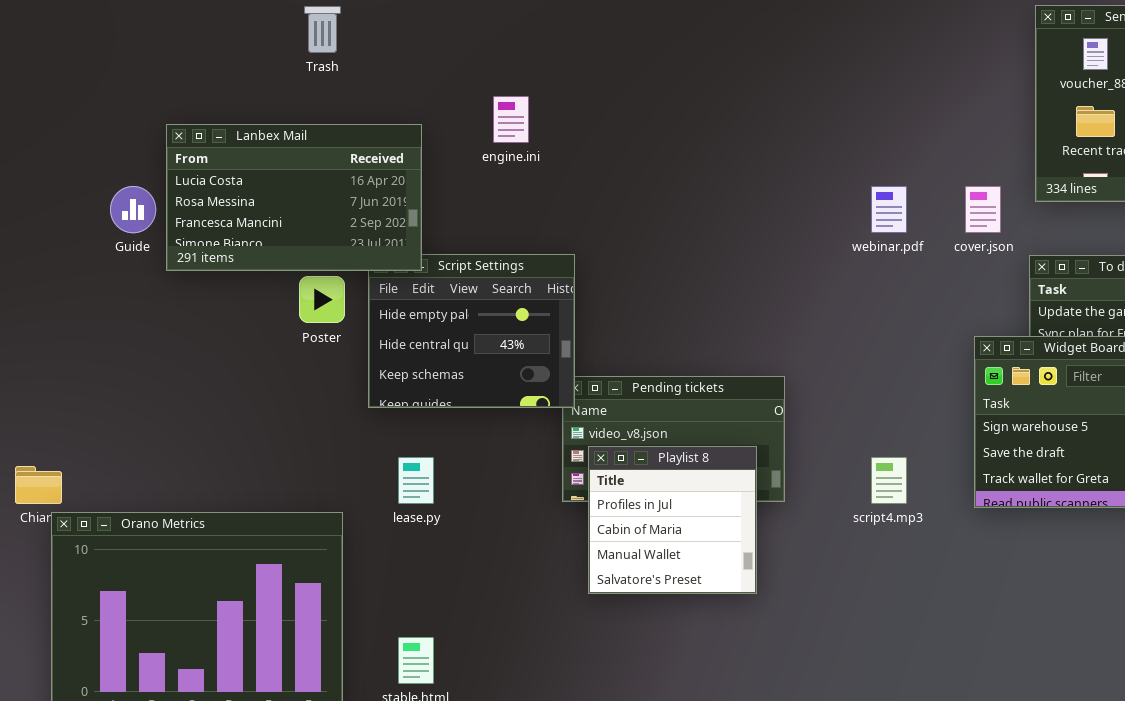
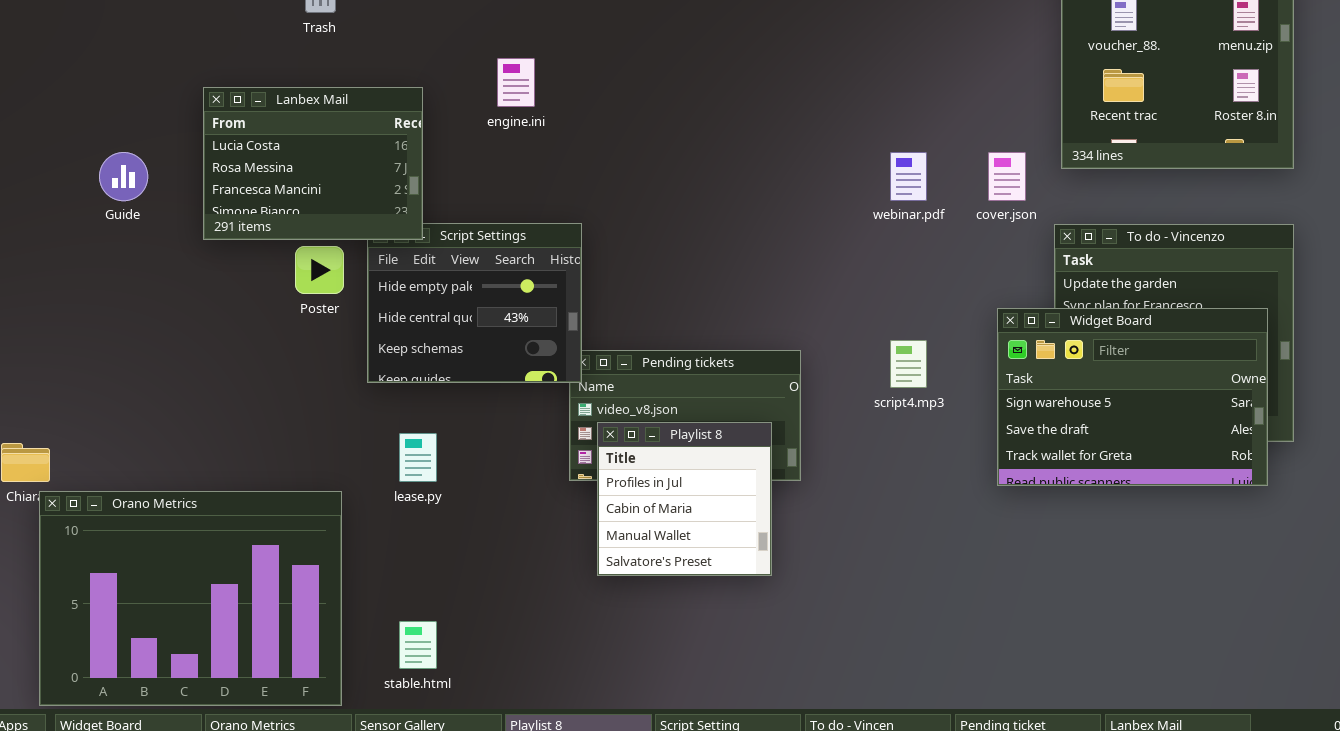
Lanbex Mail: [166,124,422,271] -> [203,87,423,240], resized
script4.mp3: [871,457,907,504] -> [890,340,927,388], moved

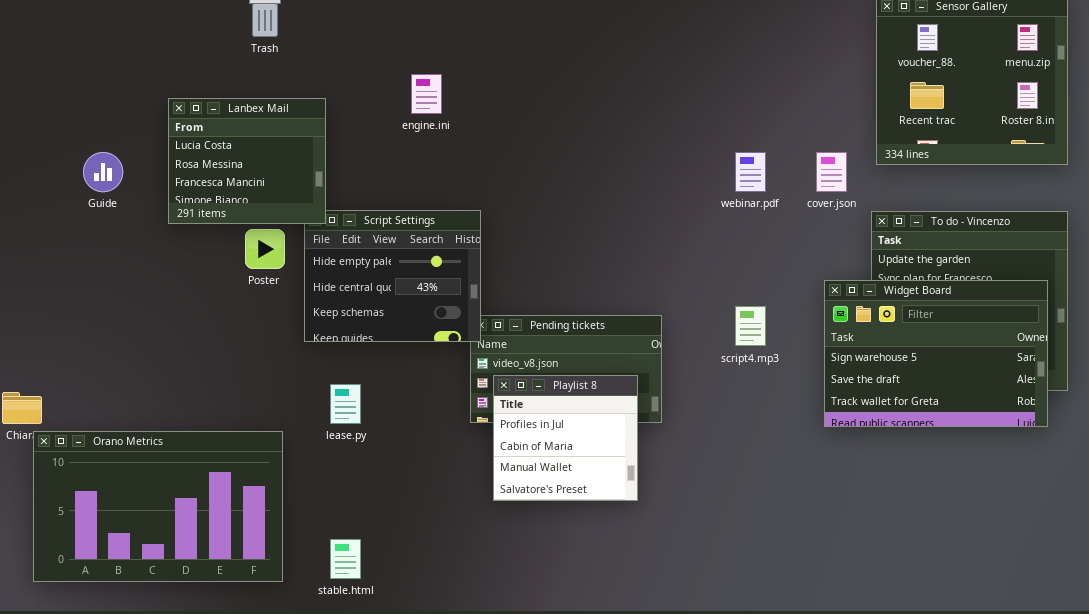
Lanbex Mail: [203,87,423,240] -> [168,98,326,224], resized
Orano Metrics: [39,491,342,706] -> [33,431,283,582], resized

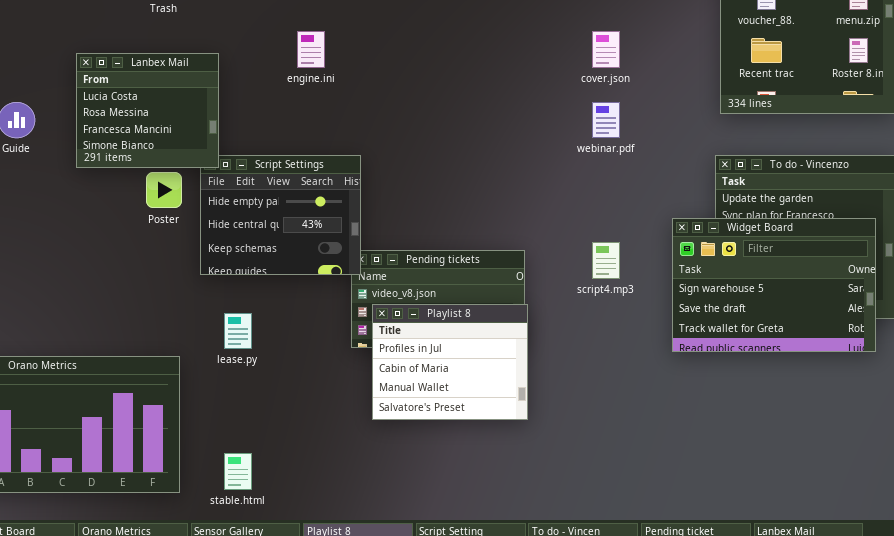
cover.json: [816,152,847,192] -> [592,31,620,68], moved
Playlist 8: [493,375,638,501] -> [372,304,528,420], resized

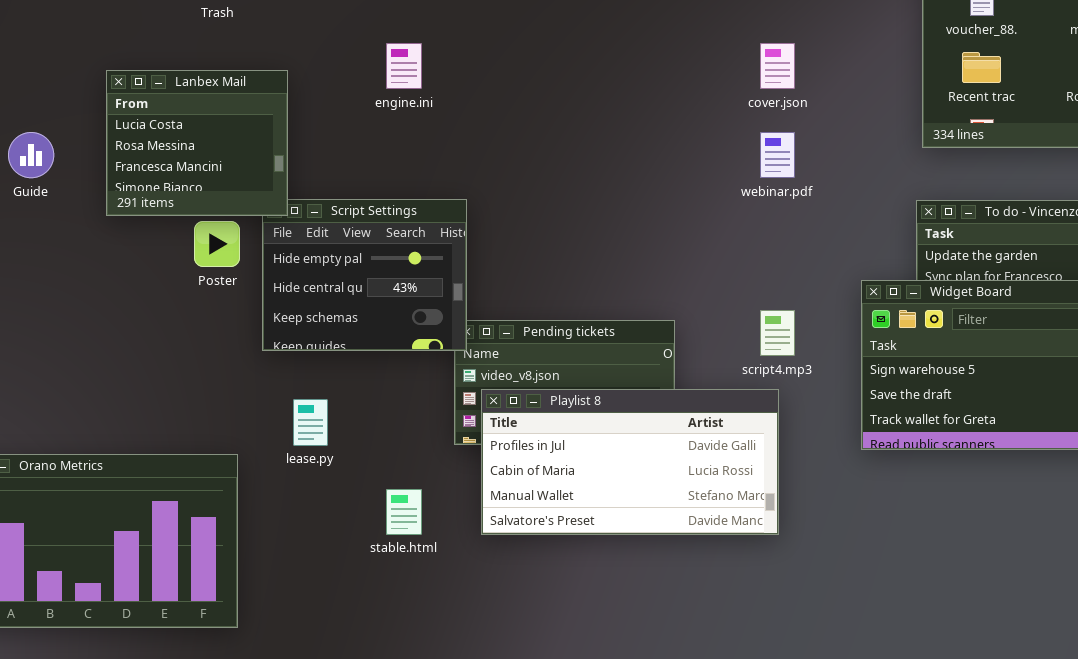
Playlist 8: [372,304,528,420] -> [481,389,779,535], resized
stable.html: [224,453,252,490] -> [386,489,422,535], moved

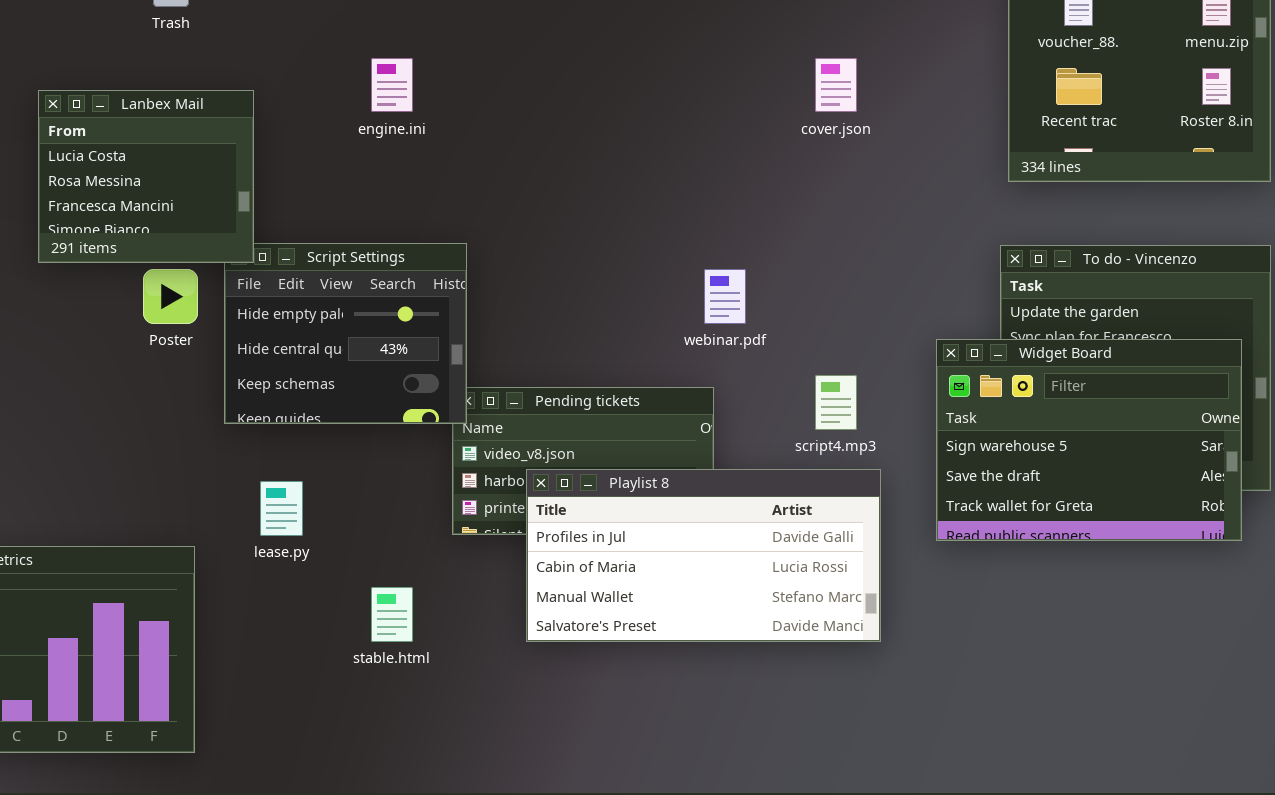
webinar.pdf: [760,132,795,178] -> [704,269,746,324], moved
Playlist 8: [481,389,779,535] -> [526,469,881,642], moved

